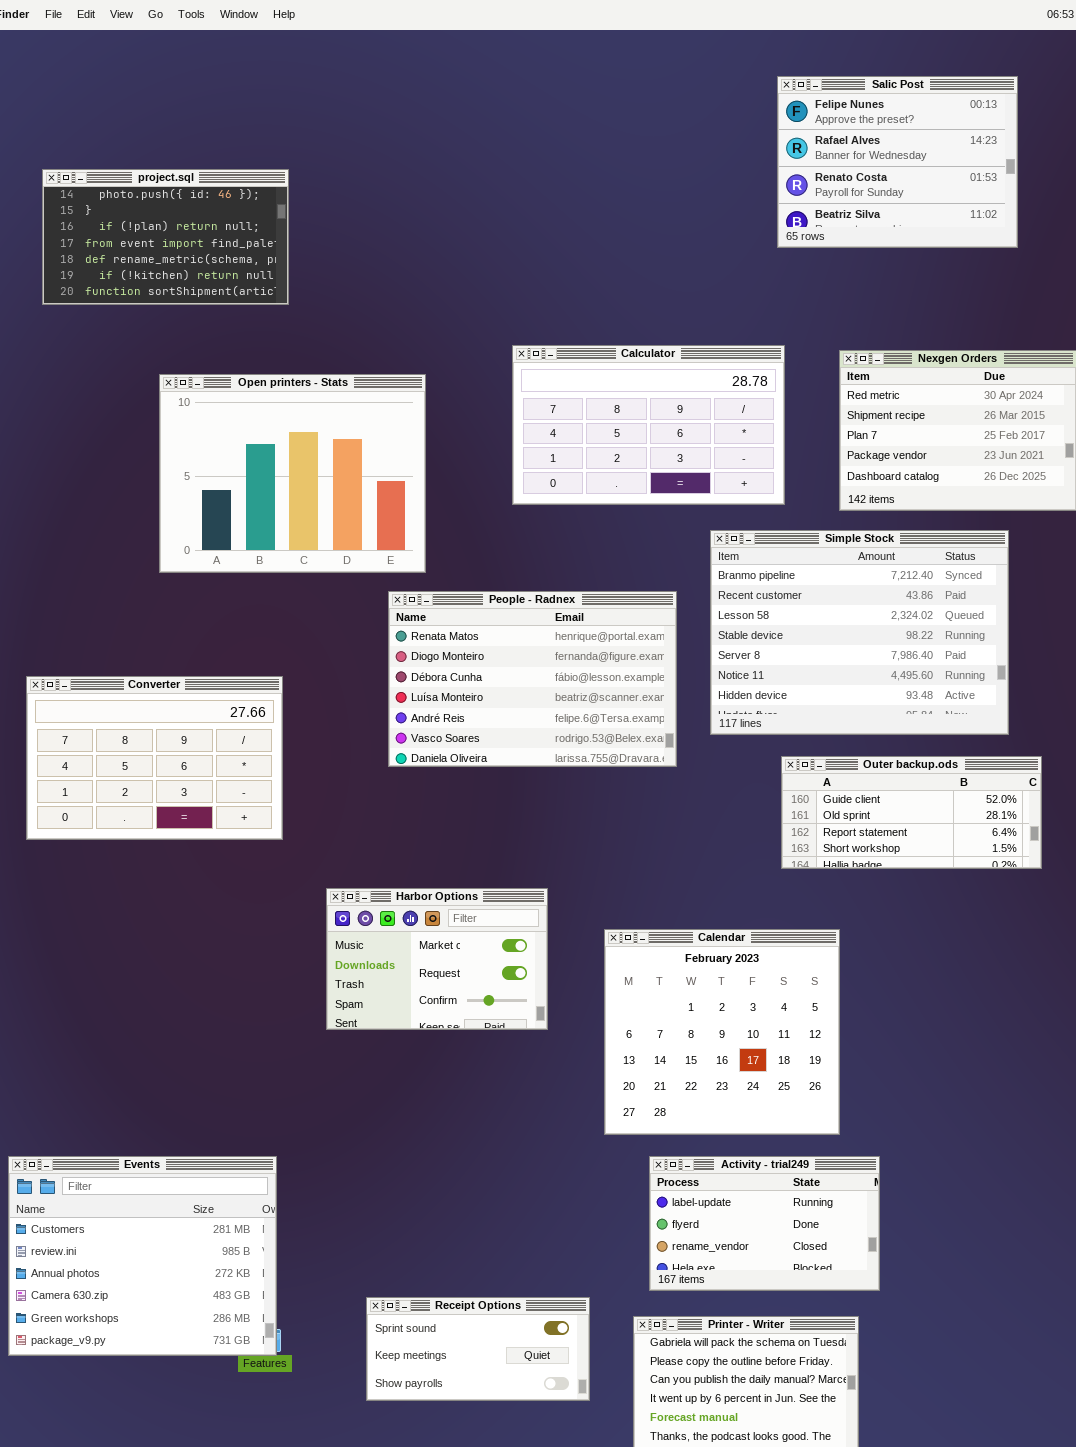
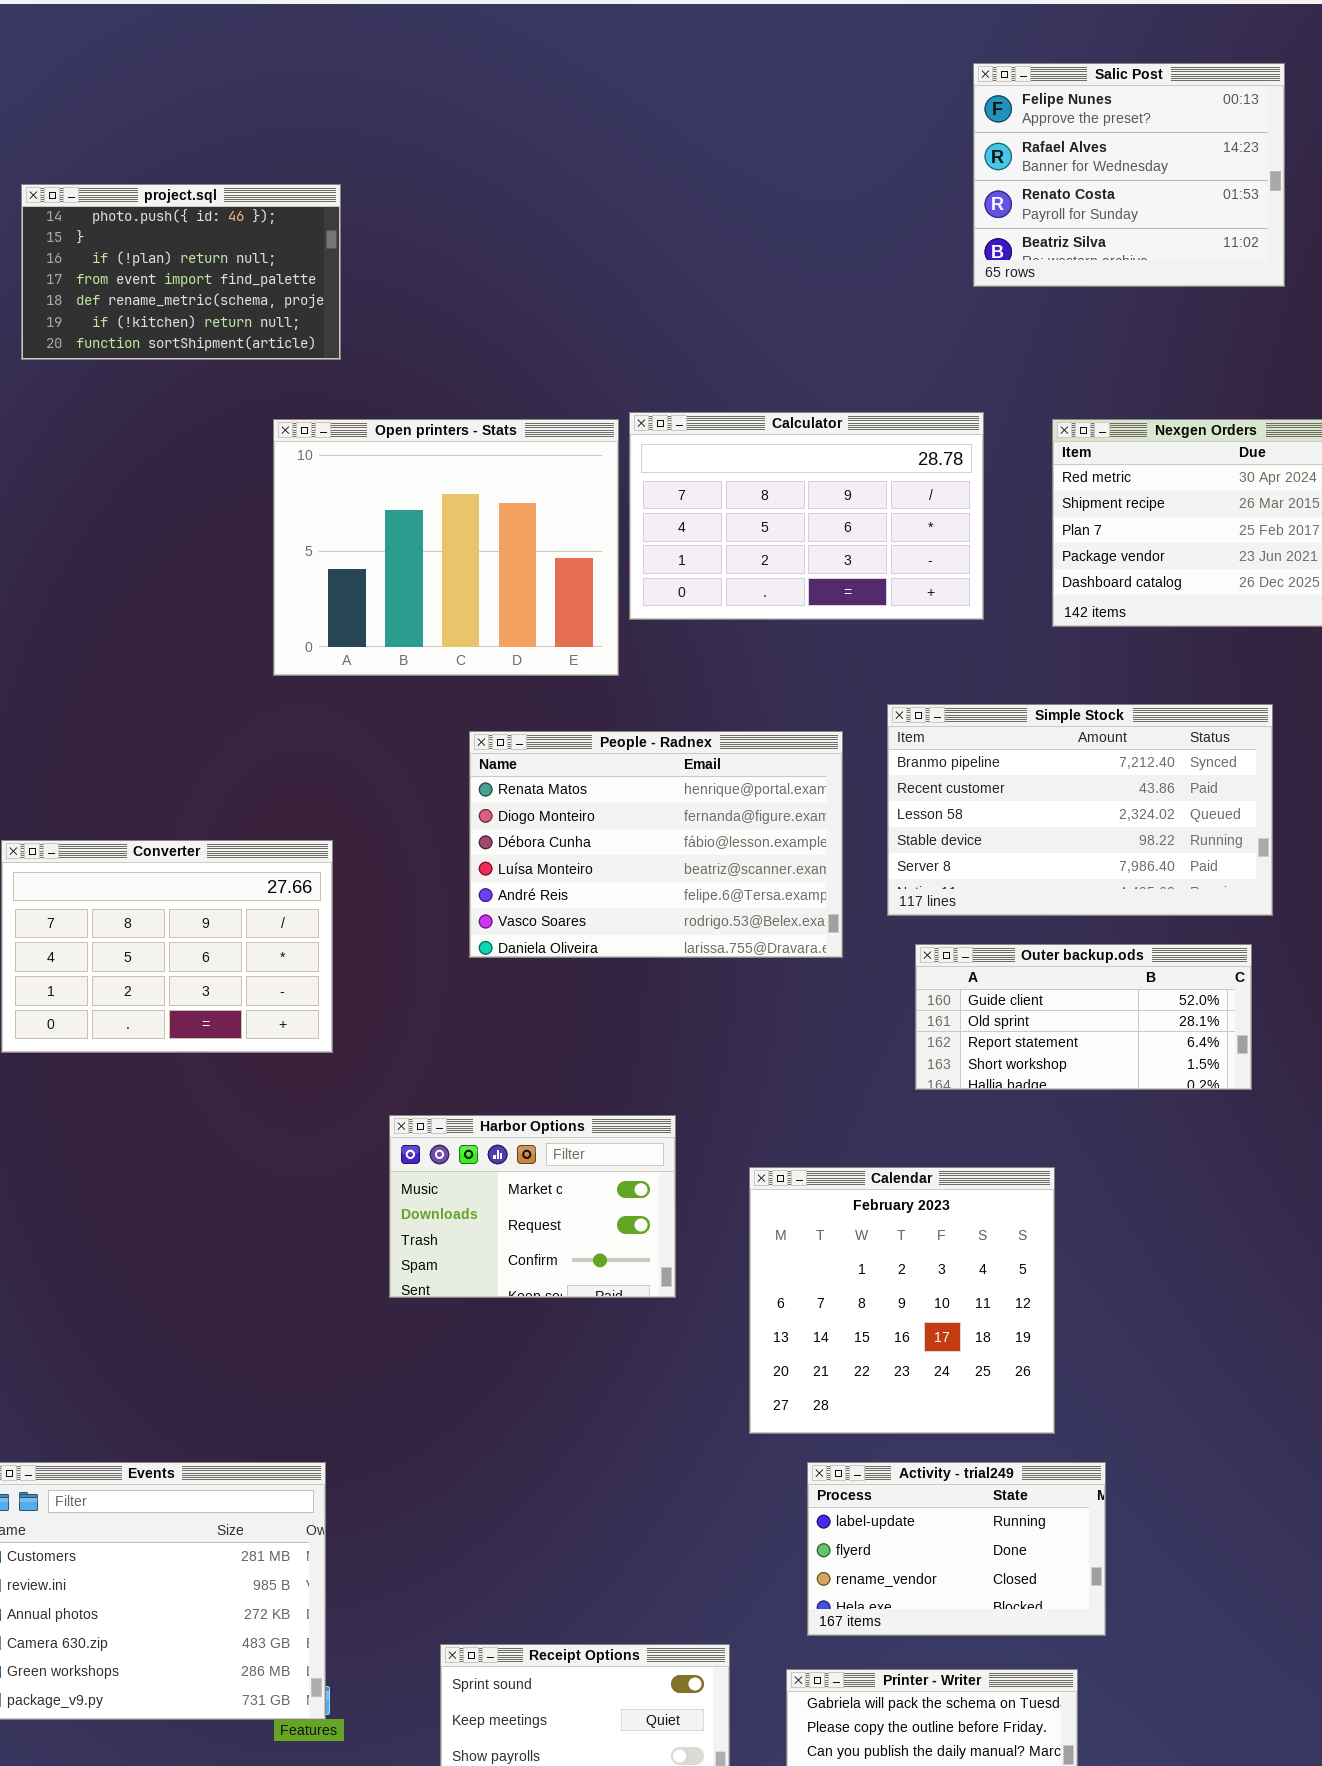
Open printers - Stats: [159,374,426,573] -> [273,419,619,676], moved
Simple Stock: [710,530,1009,735] -> [887,704,1273,916], resized
Outer backup.ods: [781,756,1042,869] -> [915,944,1252,1090], moved

